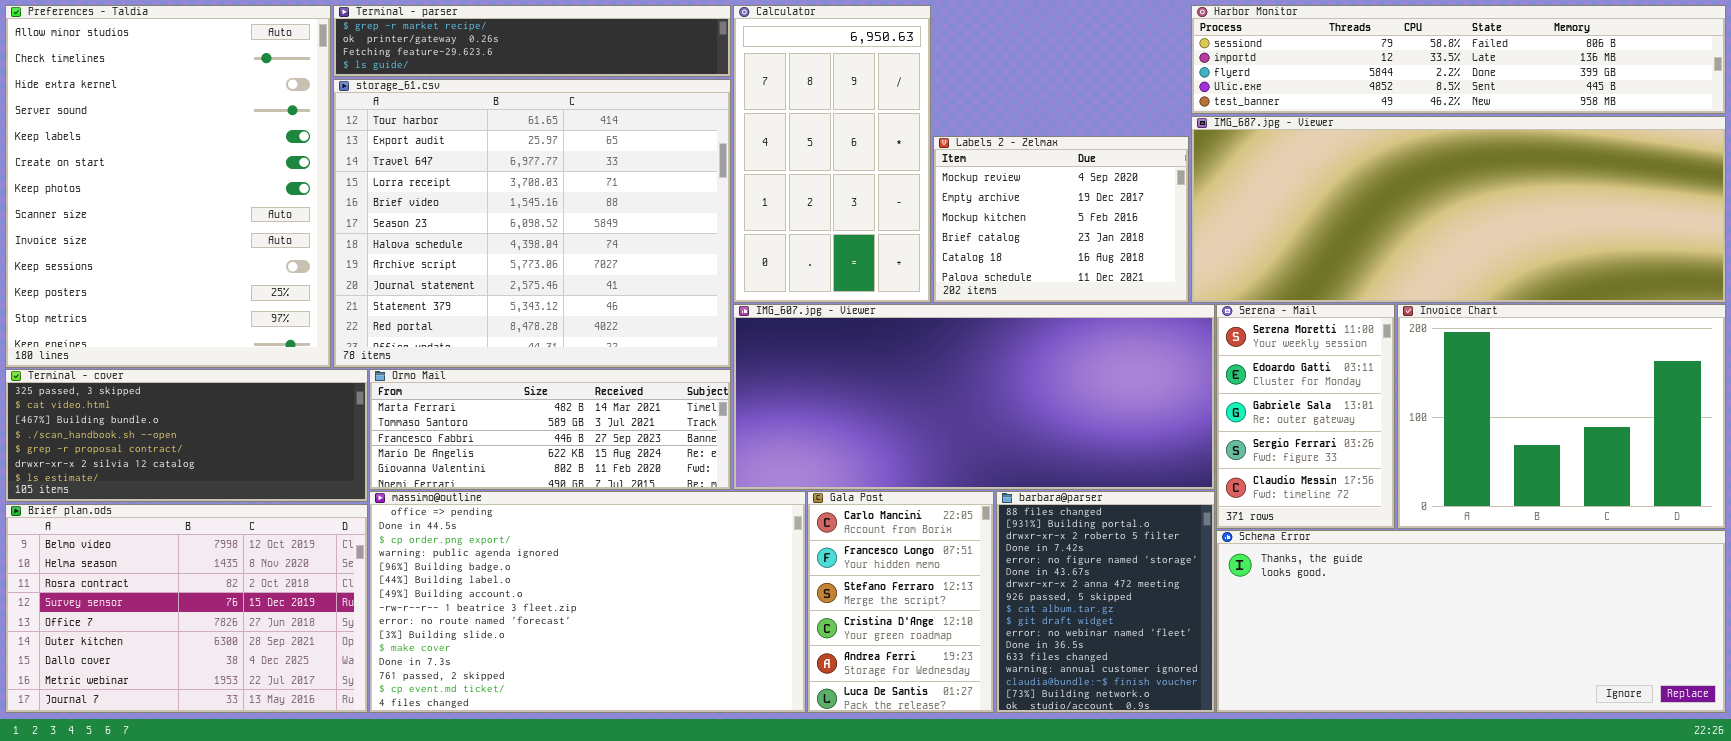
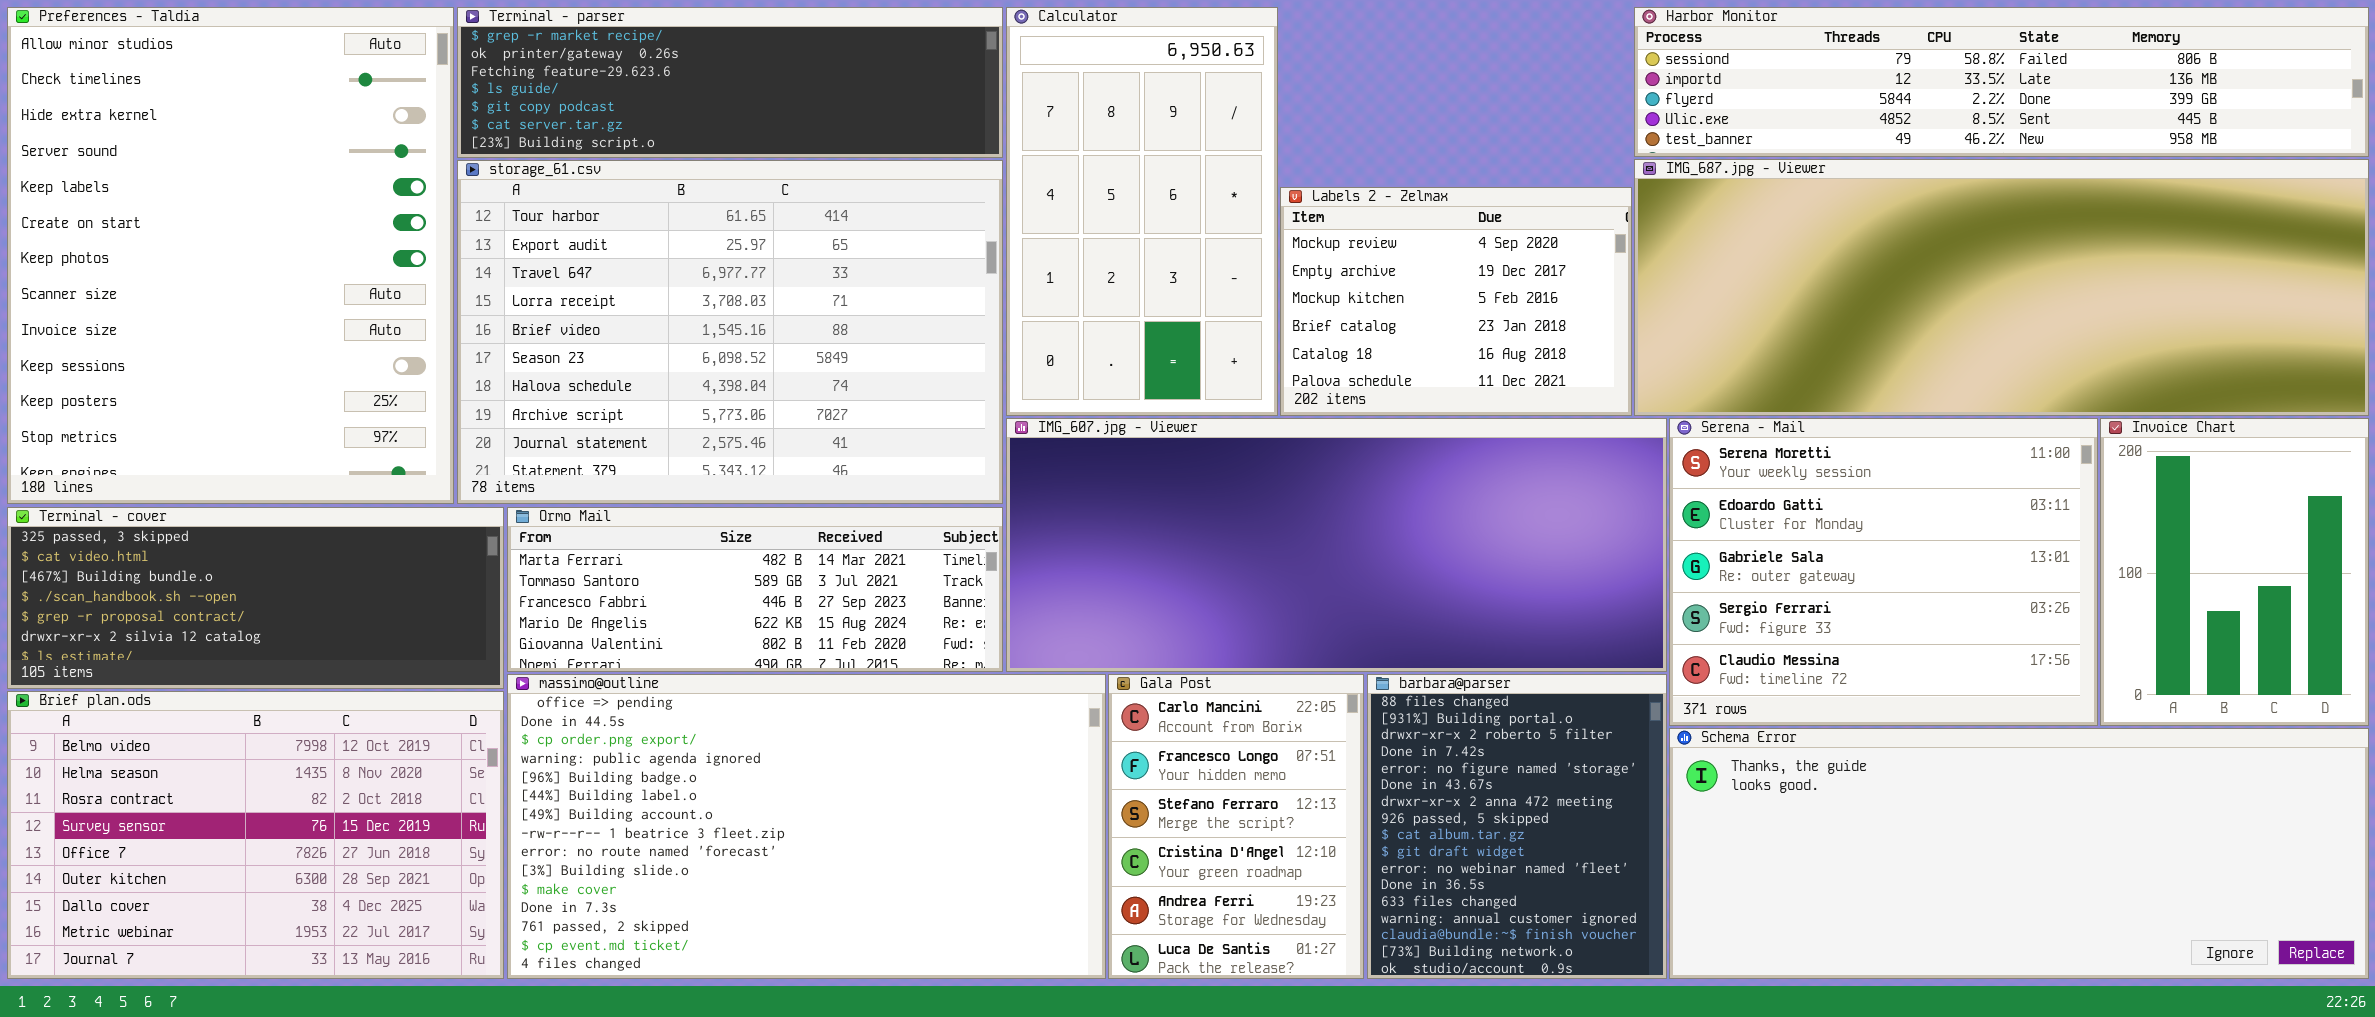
Terminal - parser: [333,5,731,77] -> [457,7,1003,158], resized
storage_61.csv: [333,79,731,368] -> [457,160,1003,504], resized
Serena - Mail: [1216,304,1395,529] -> [1669,418,2098,726], resized
Invoice Chart: [1397,304,1726,529] -> [2100,418,2369,726], resized

